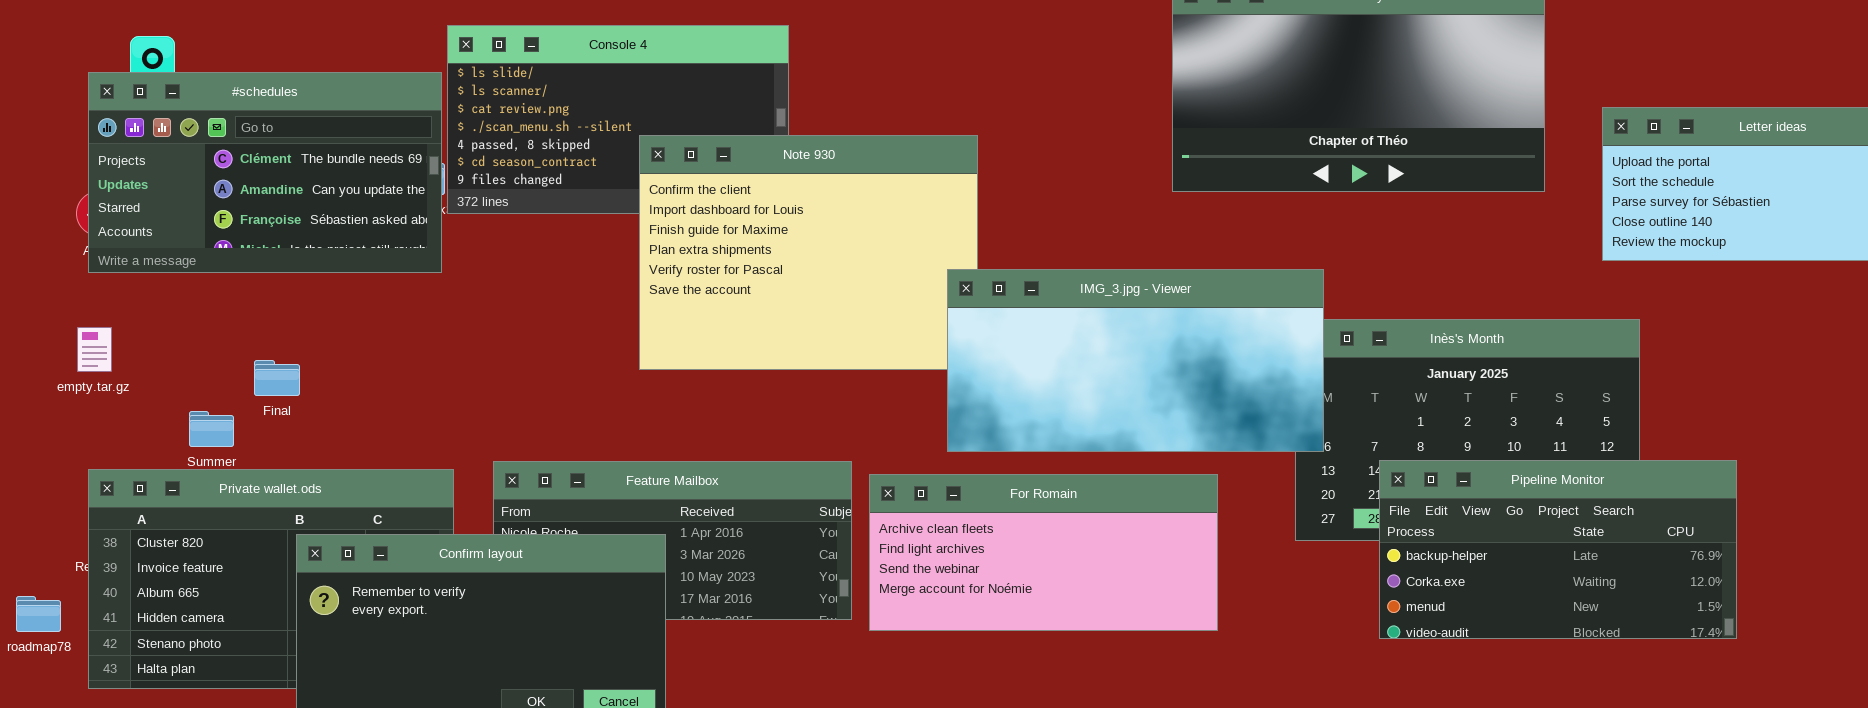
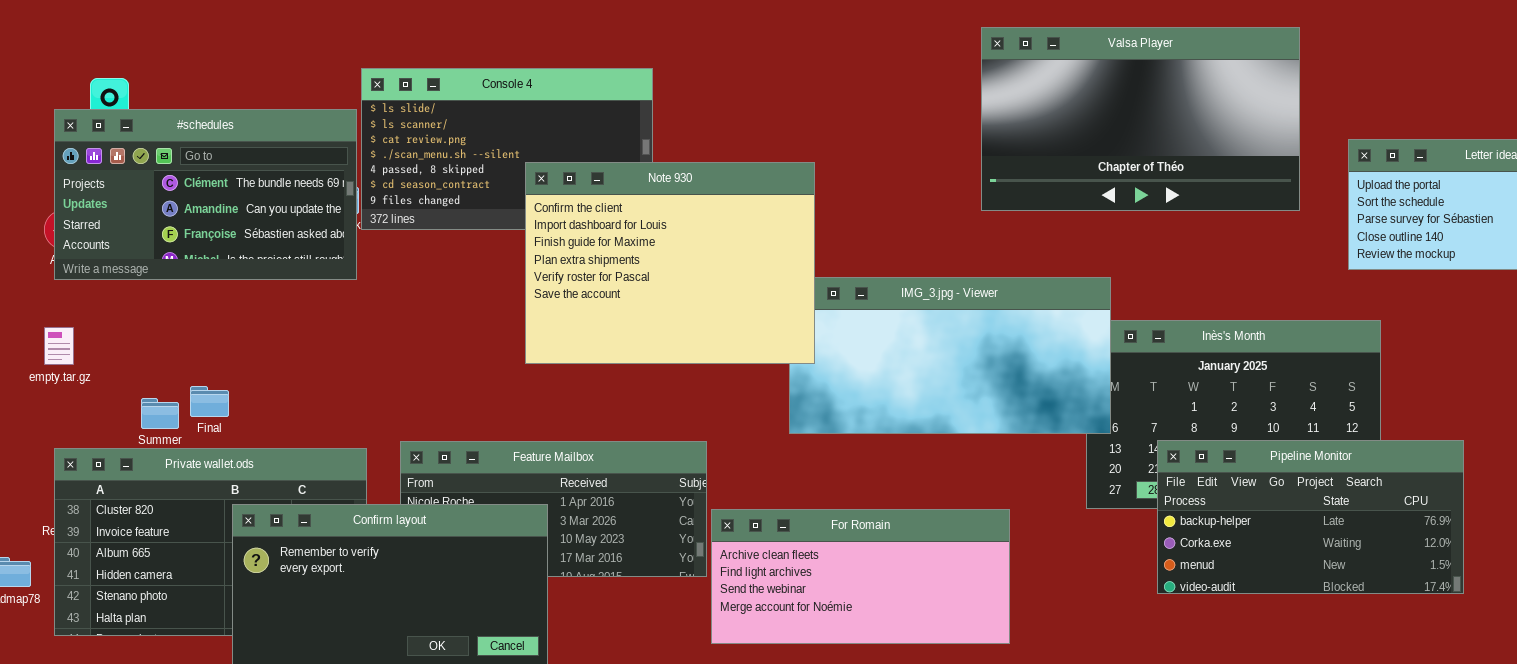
Note 930: [639,135,978,370] -> [525,162,815,364], raised
Final: [254,360,300,396] -> [190,386,229,417], moved
For Romain: [869,474,1218,631] -> [711,509,1010,644], moved

